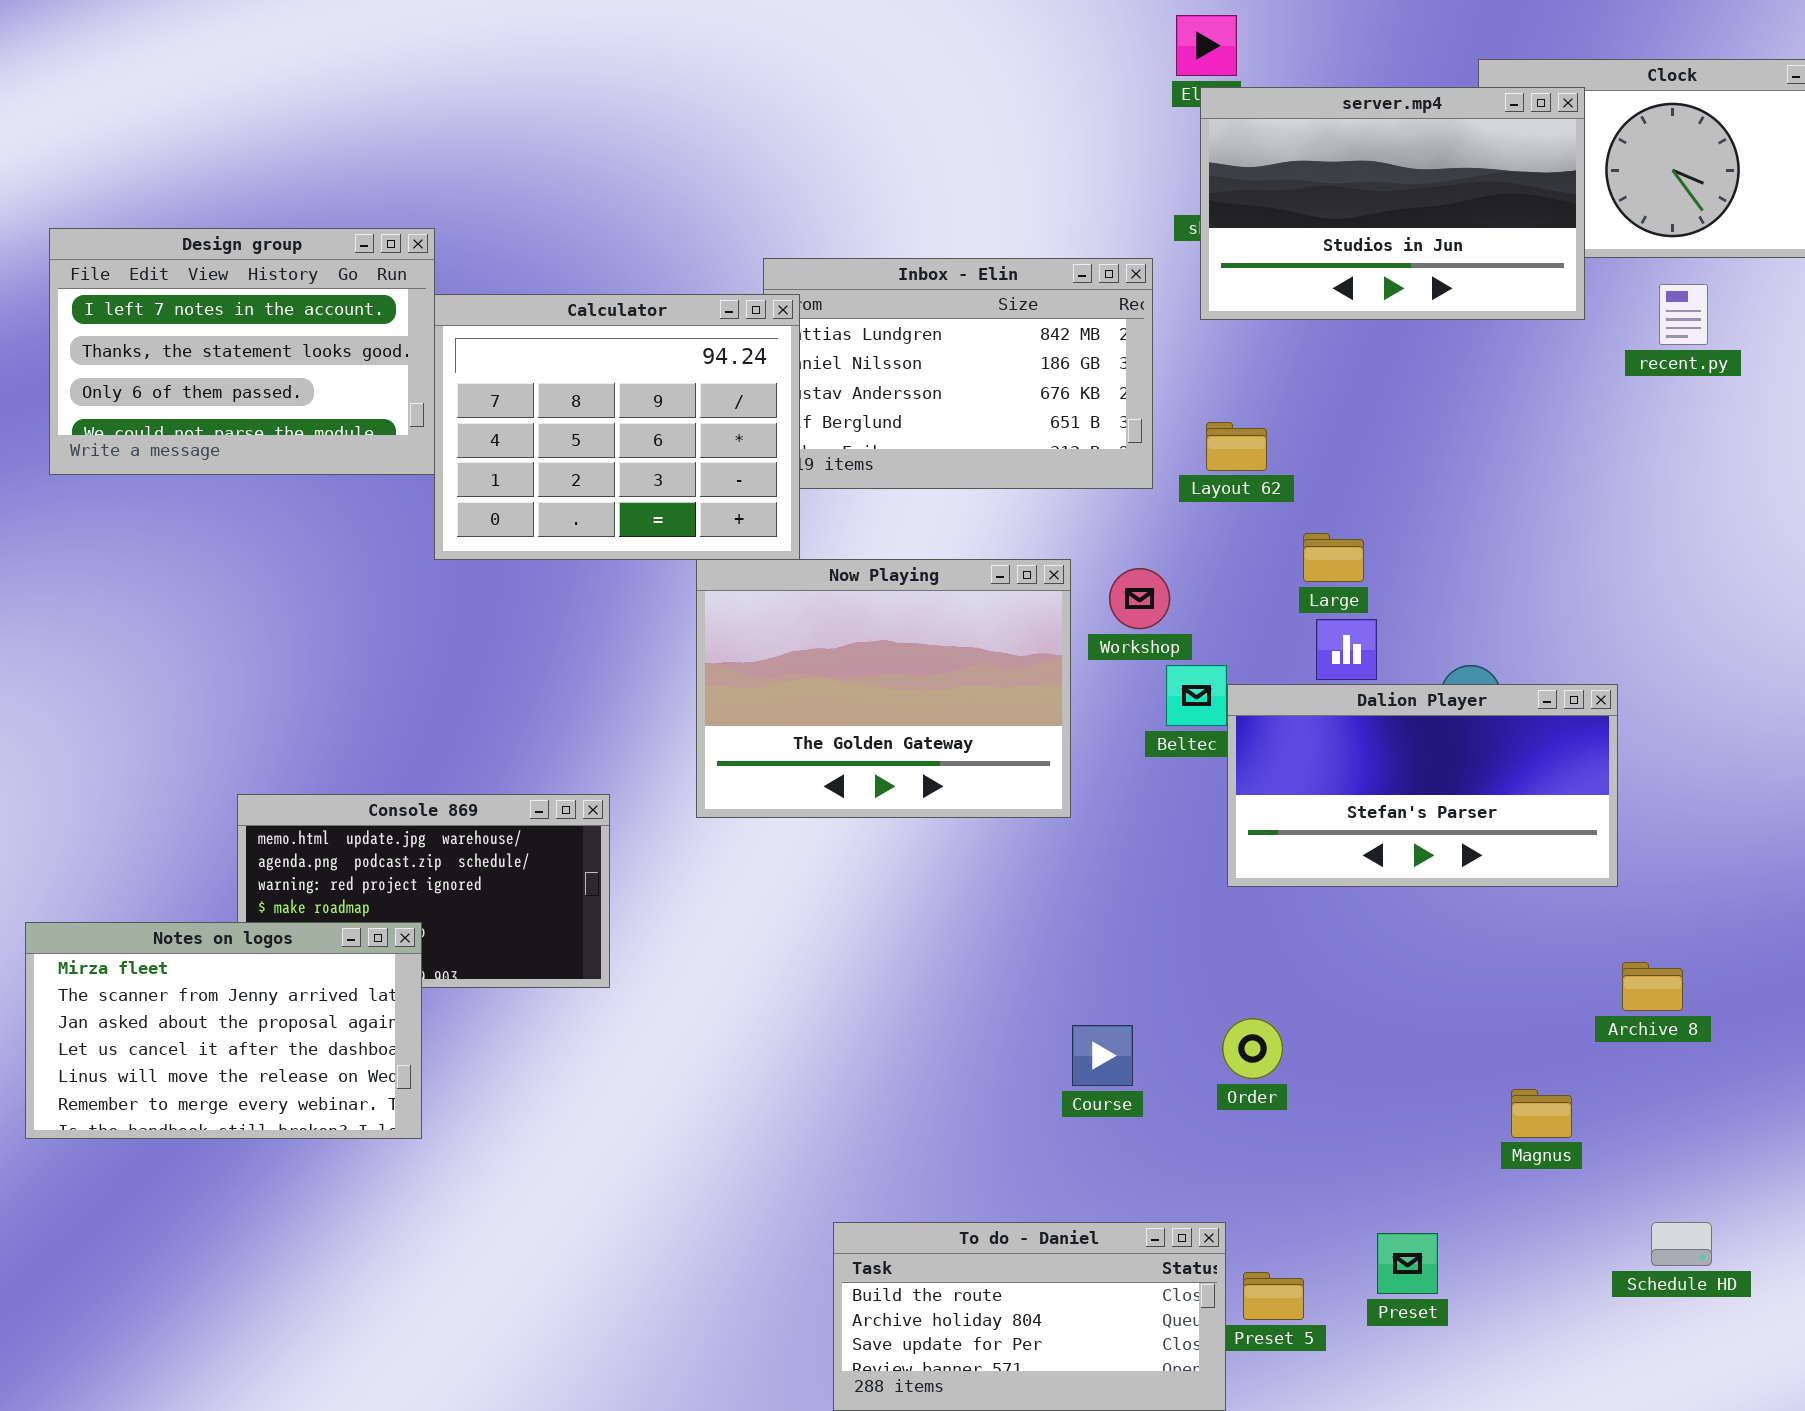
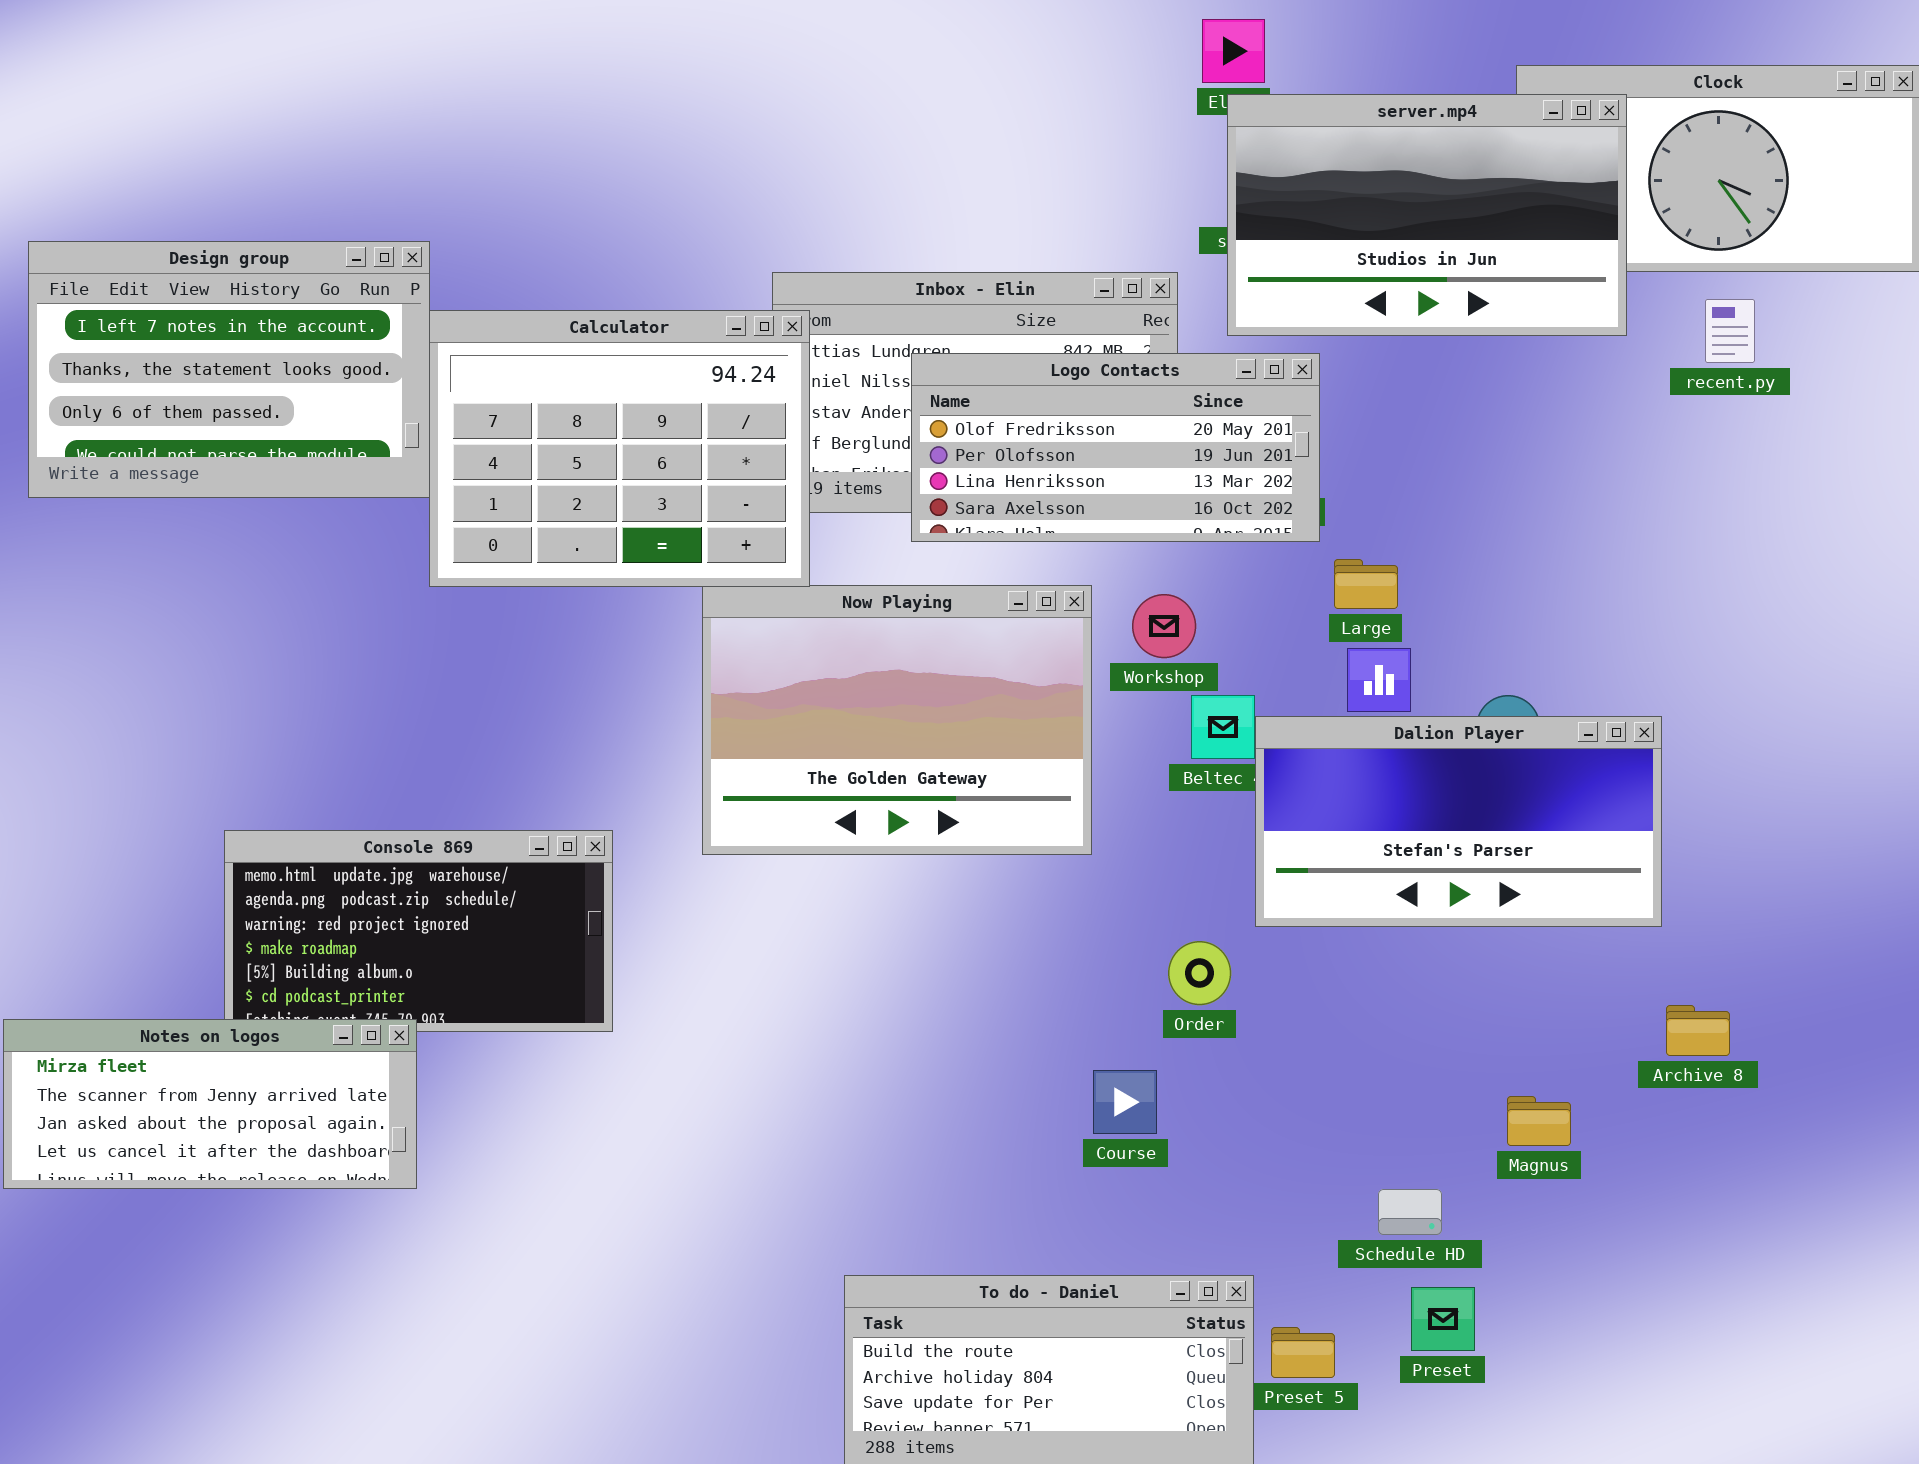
Logo Contacts: none -> [911,353,1320,542], opened
Notes on logos: [25,922,422,1139] -> [3,1019,417,1189], resized
Order: [1222,1018,1283,1079] -> [1168,941,1231,1005], moved
Magnus: [1511,1089,1572,1138] -> [1507,1096,1571,1146], moved
Schedule HD: [1651,1222,1712,1266] -> [1378,1189,1442,1235], moved

